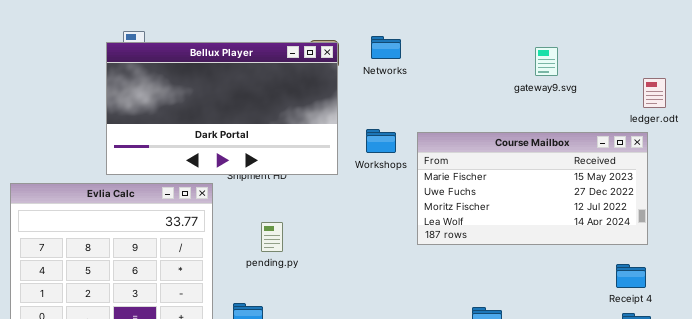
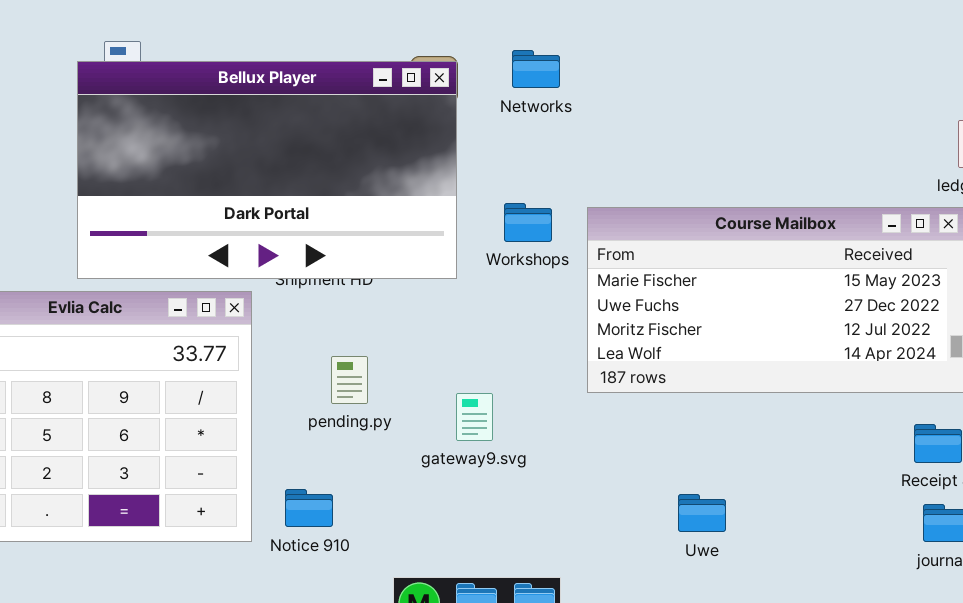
gateway9.svg: [535,47,558,76] -> [456,393,493,441], moved

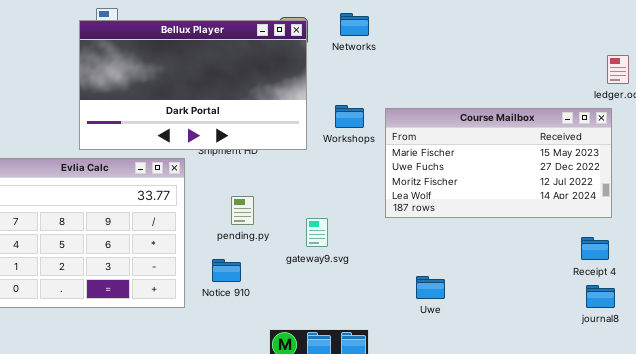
Notice 910: [285,489,333,527] -> [212,259,241,282], moved
Uwe: [678,494,726,532] -> [416,276,445,299], moved

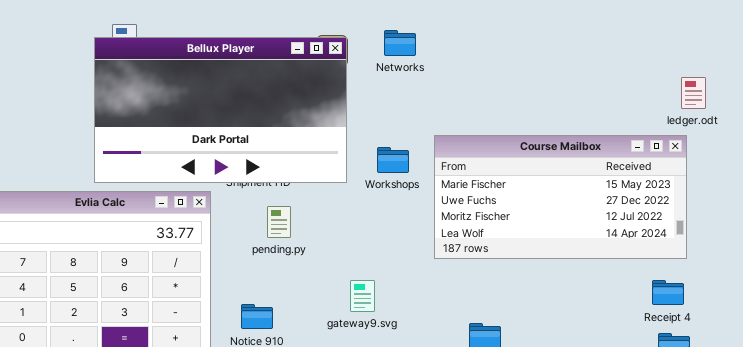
Workshops: [335,105,364,128] -> [377,147,409,173], moved
pending.py: [231,196,254,225] -> [267,206,291,238], moved
gateway9.svg: [306,218,328,247] -> [350,280,375,312], moved

